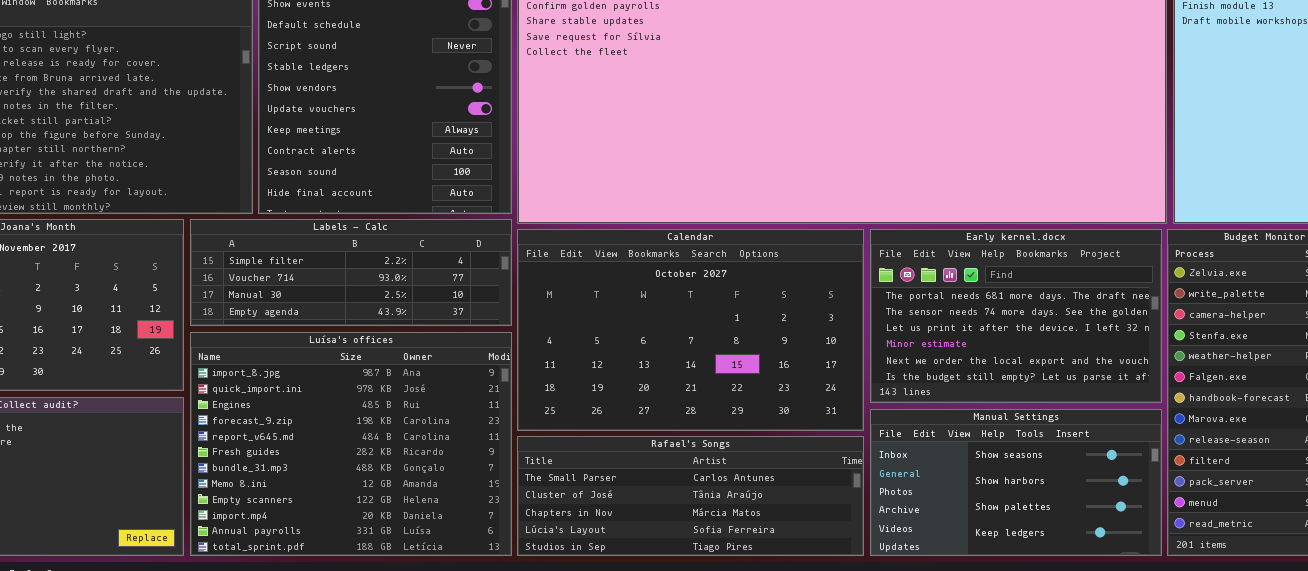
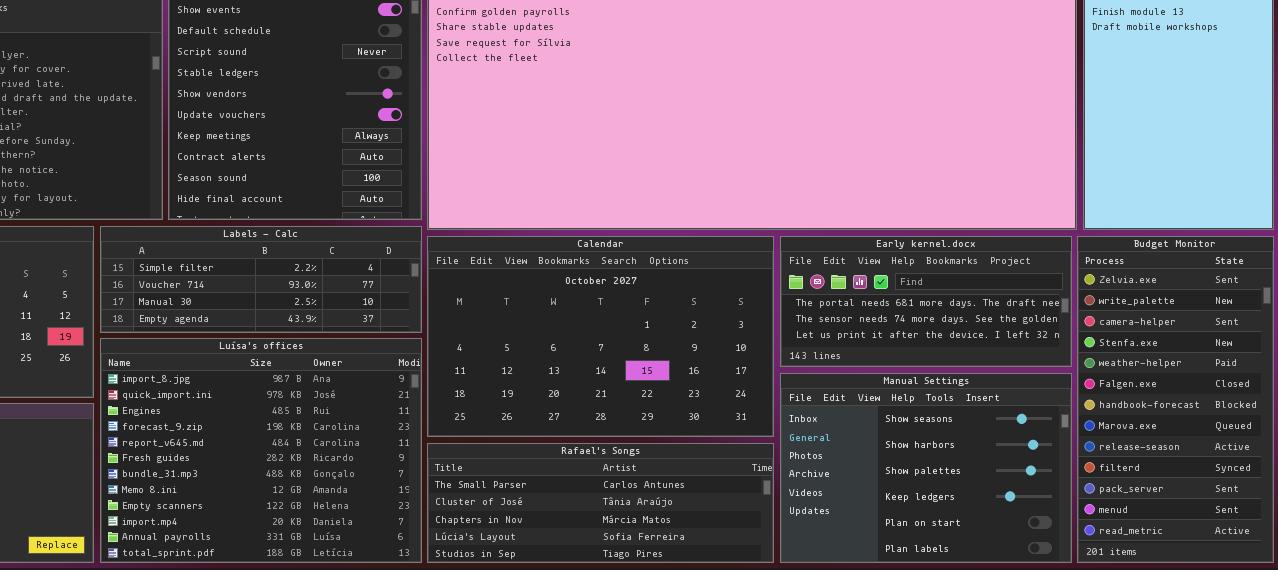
Early kernel.docx: [870,229,1162,403] -> [780,236,1072,367], resized
Manual Settings: [870,409,1162,556] -> [780,373,1072,563], resized

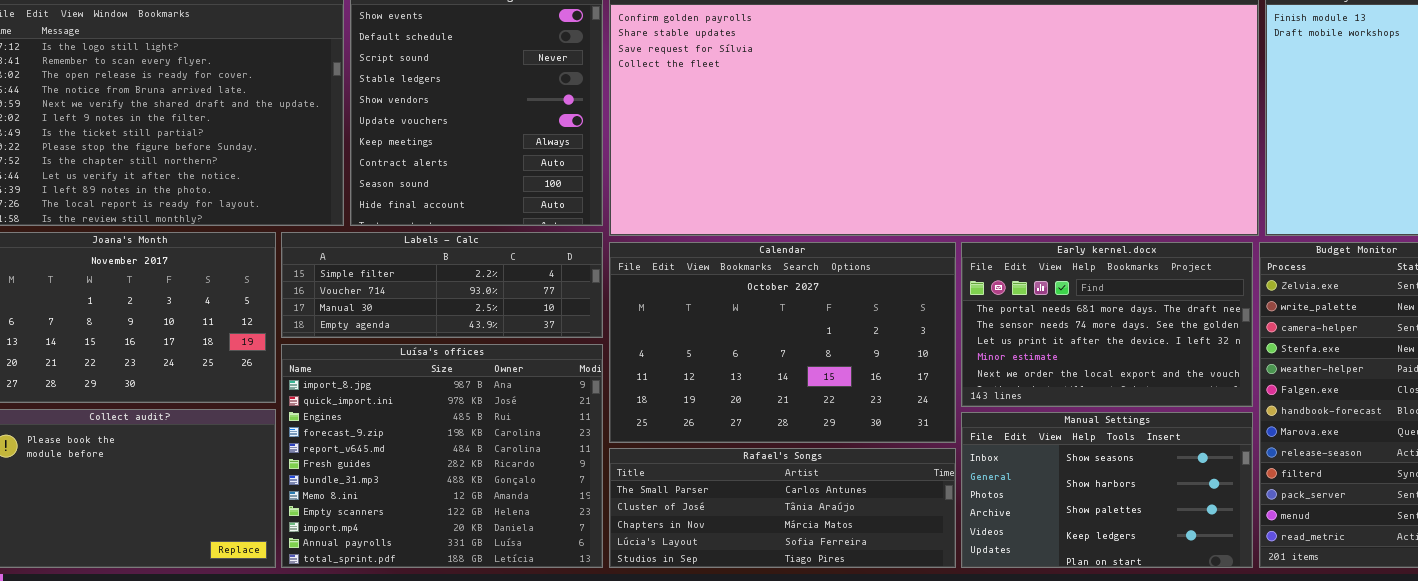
Early kernel.docx: [780,236,1072,367] -> [961,242,1253,407], resized
Manual Settings: [780,373,1072,563] -> [961,412,1253,568], resized

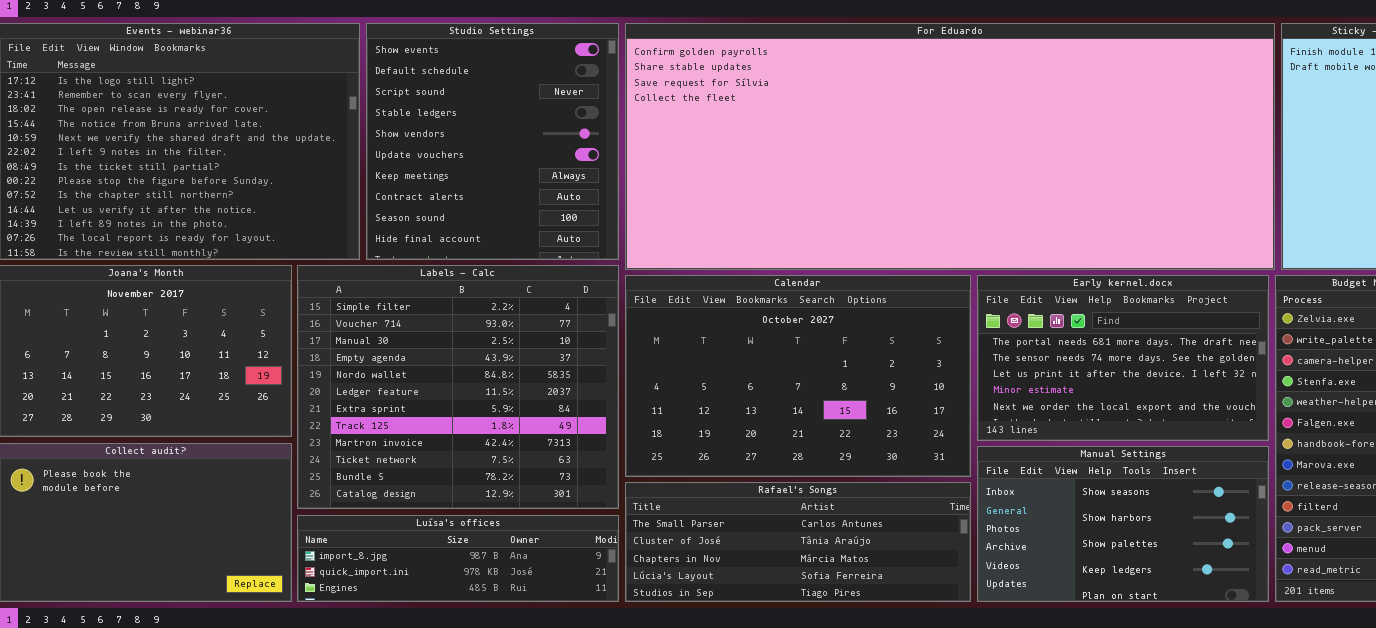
Labels - Calc: [281,232,603,338] -> [297,265,619,509], resized
Luísa's offices: [281,344,603,568] -> [297,515,619,602], resized

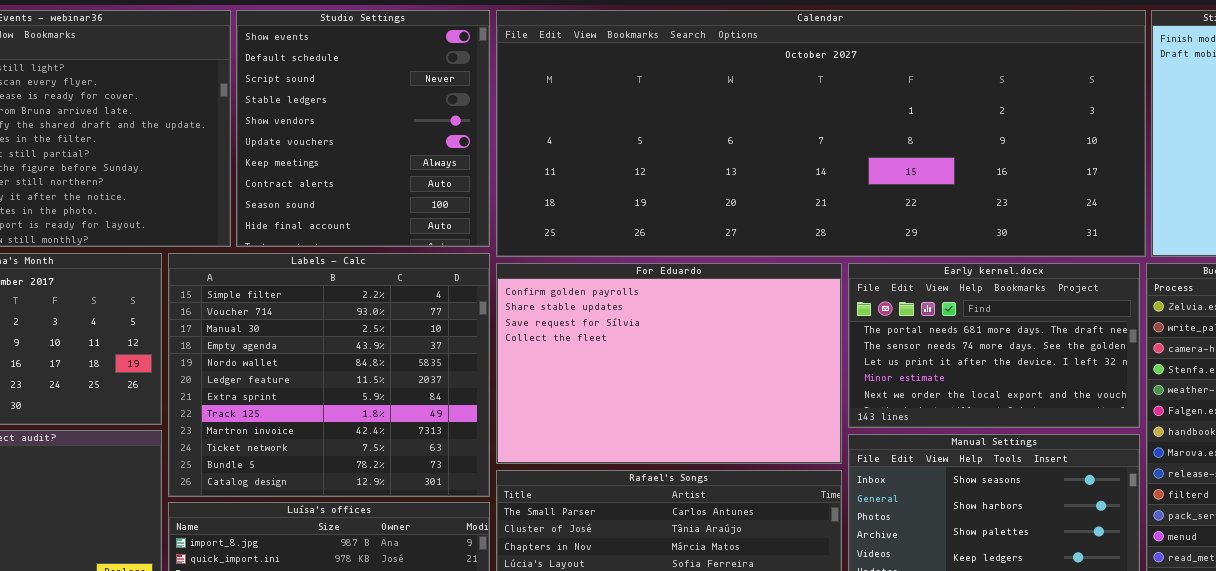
For Eduardo: [625,23,1275,270] -> [496,263,842,464], moved, resized
Calendar: [625,275,971,477] -> [496,10,1146,257], moved, resized

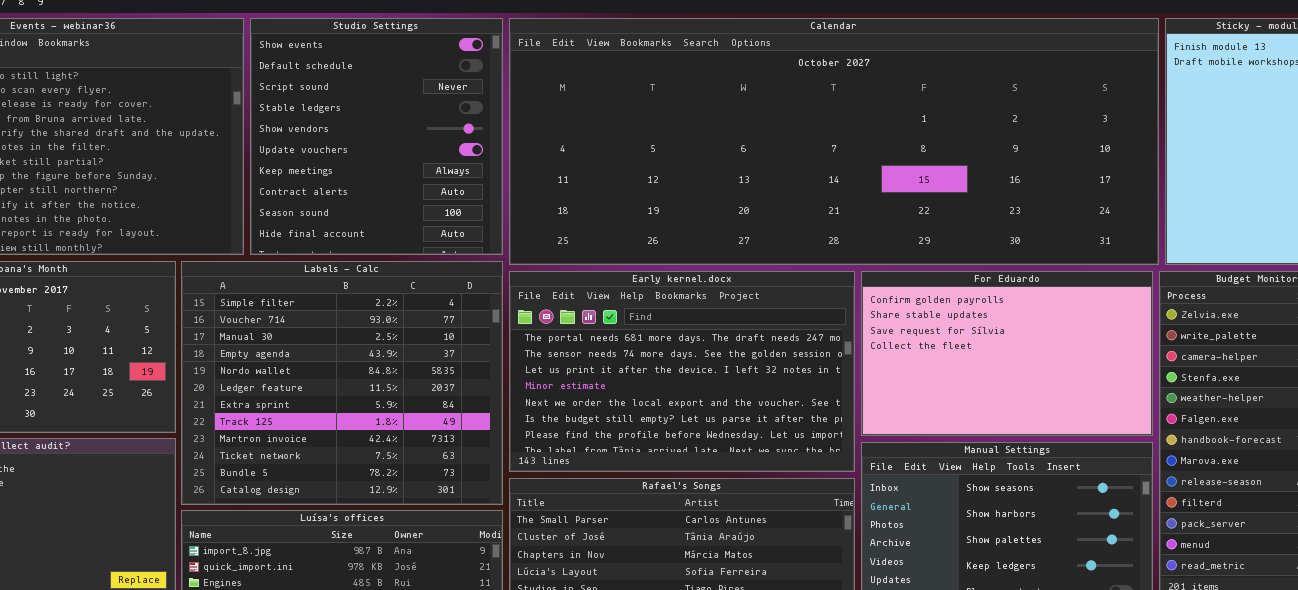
For Eduardo: [496,263,842,464] -> [861,271,1153,436], moved, resized
Early kernel.docx: [848,263,1140,428] -> [509,271,855,472], moved, resized

